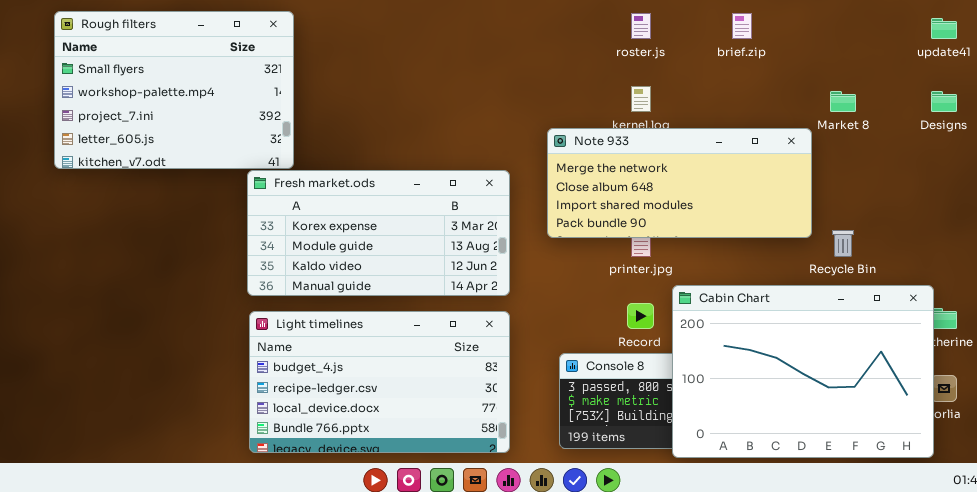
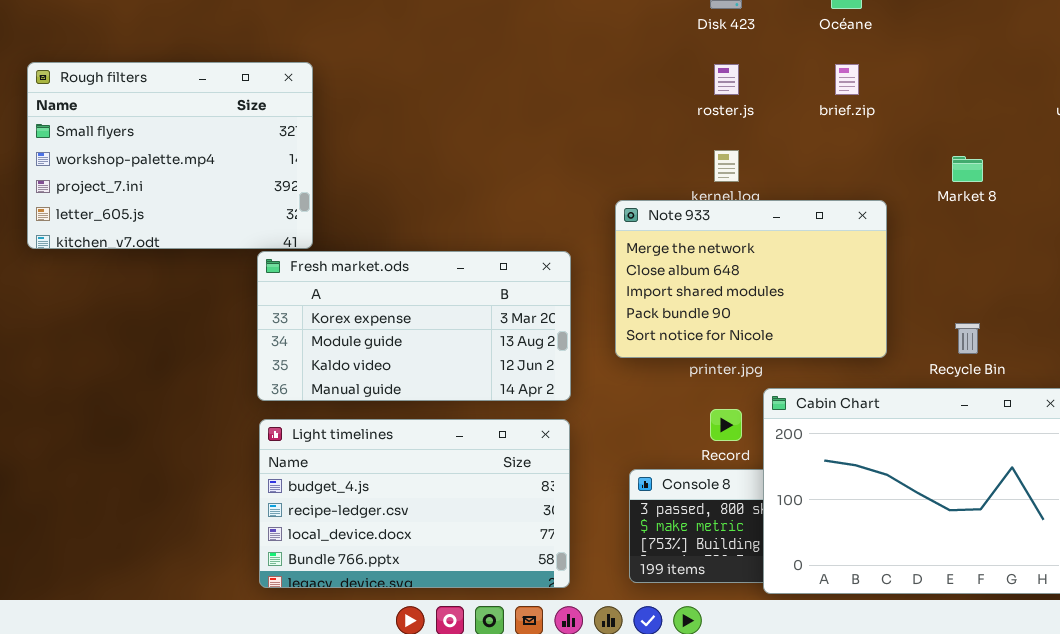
Note 933: [547,128,812,238] -> [615,200,887,358], resized

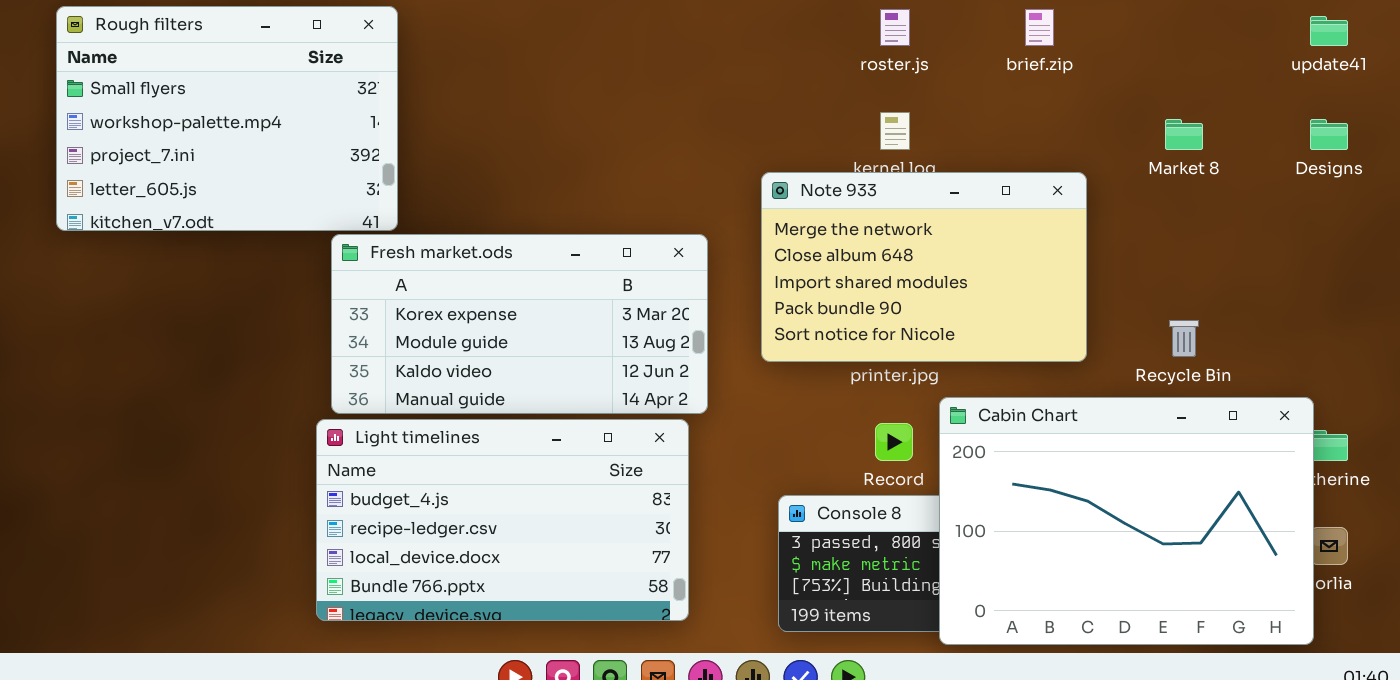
Light timelines: [259,419,570,588] -> [316,419,689,621], moved

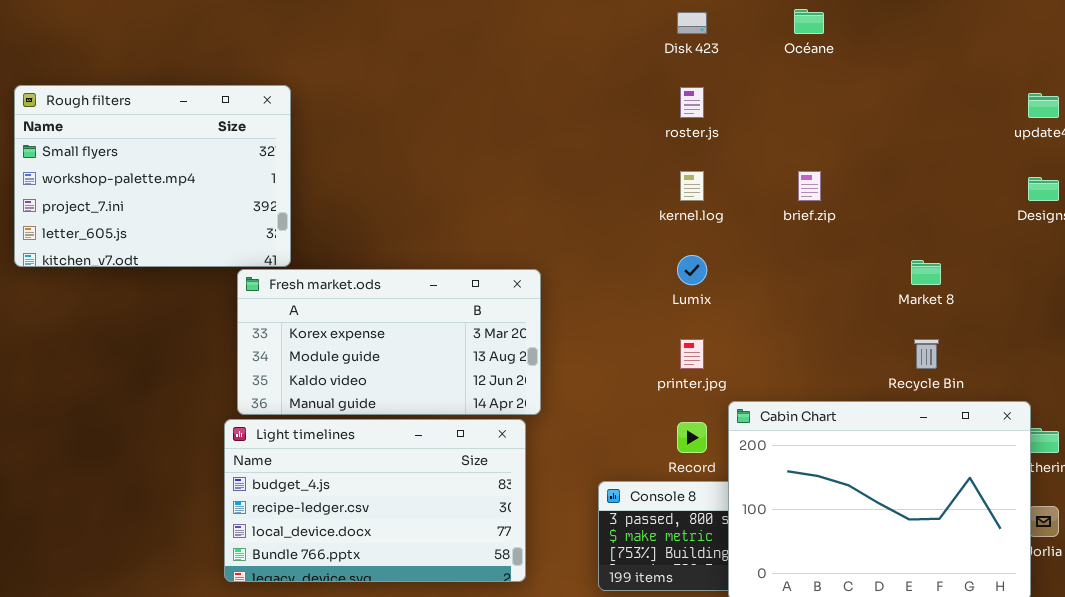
brief.zip: [1025,9,1054,46] -> [798,171,821,201], moved
Market 8: [1165,119,1203,150] -> [911,260,941,285], moved
Note 933: [761,172,1087,362] -> none, closed

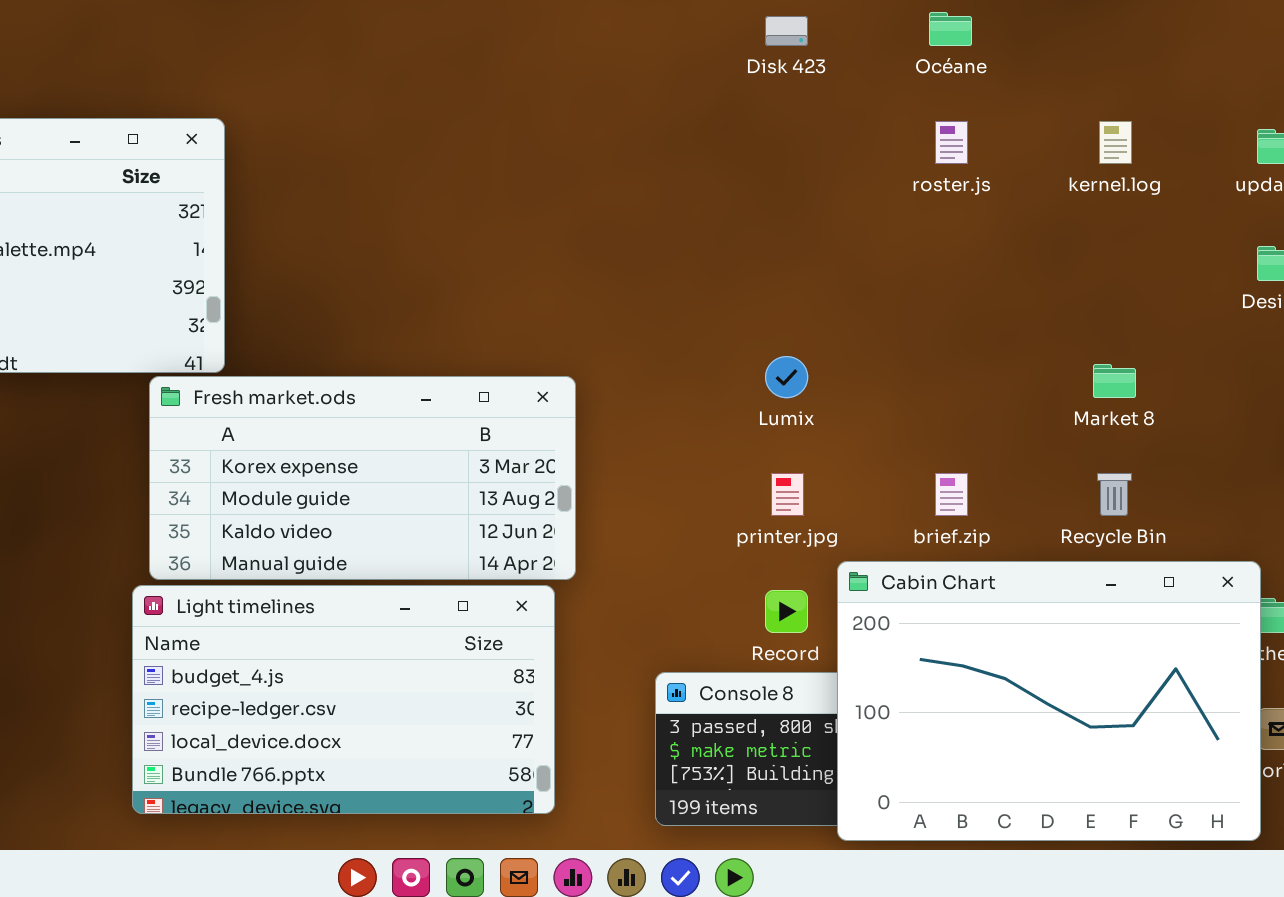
roster.js: [680,87,704,118] -> [935,121,968,164], moved
kernel.log: [680,171,704,201] -> [1099,121,1132,164], moved
brief.zip: [798,171,821,201] -> [935,473,968,516], moved

